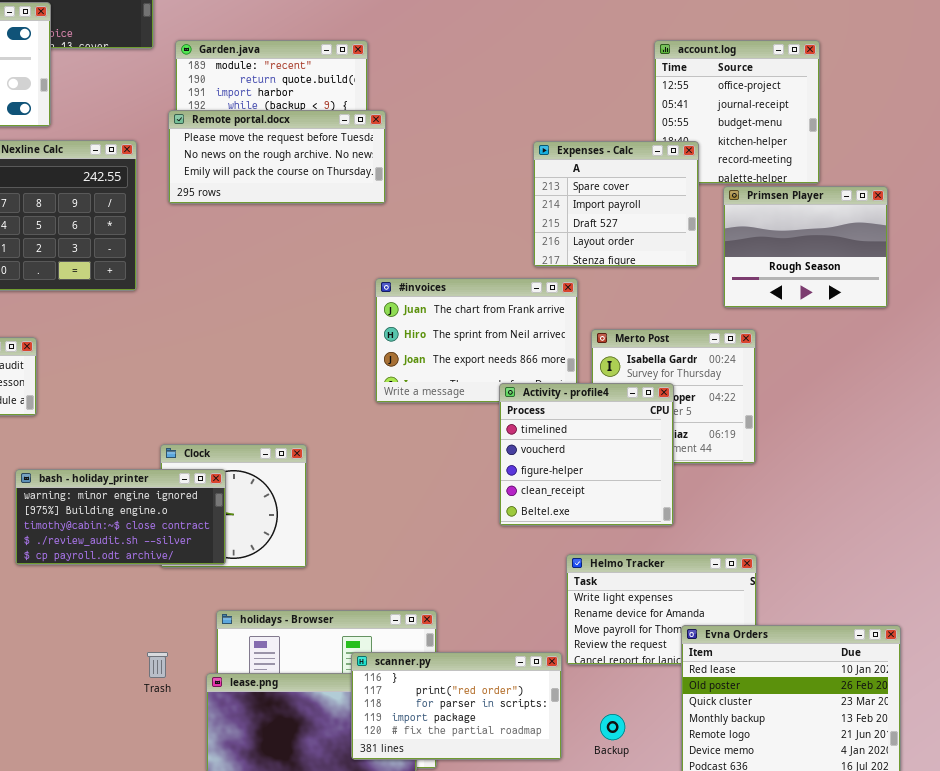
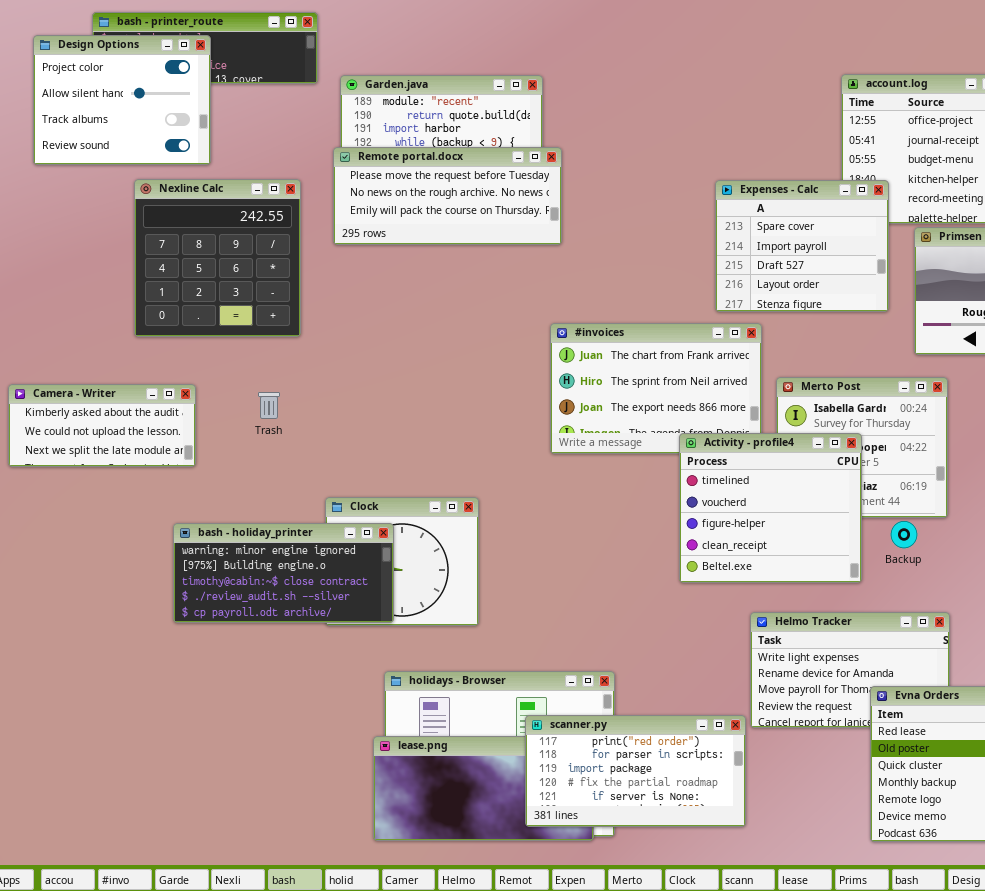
Trash: [147,652,168,678] -> [258,392,280,419], moved
scanner.py: [351,652,562,760] -> [525,715,746,827], scrolled down 1 row
Backup: [600,714,625,740] -> [891,521,917,548], moved

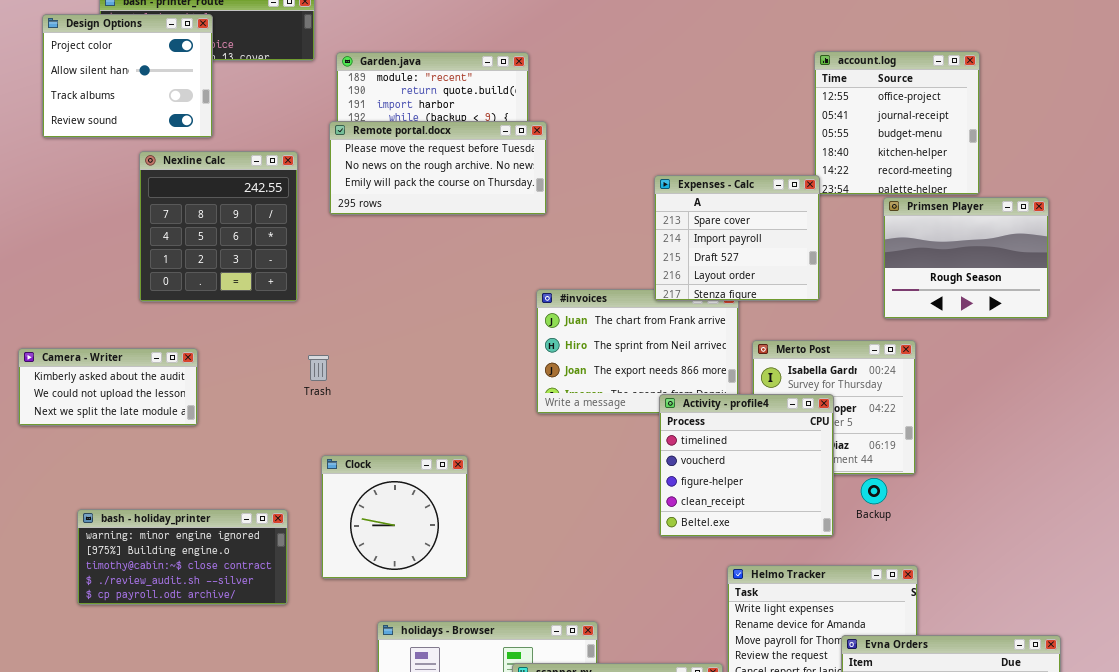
Expenses - Calc: [715,180,889,312] -> [654,175,820,301], moved
Trash: [258,392,280,419] -> [308,355,329,381], moved
bash - holiday_printer: [173,523,394,623] -> [77,509,288,605], moved

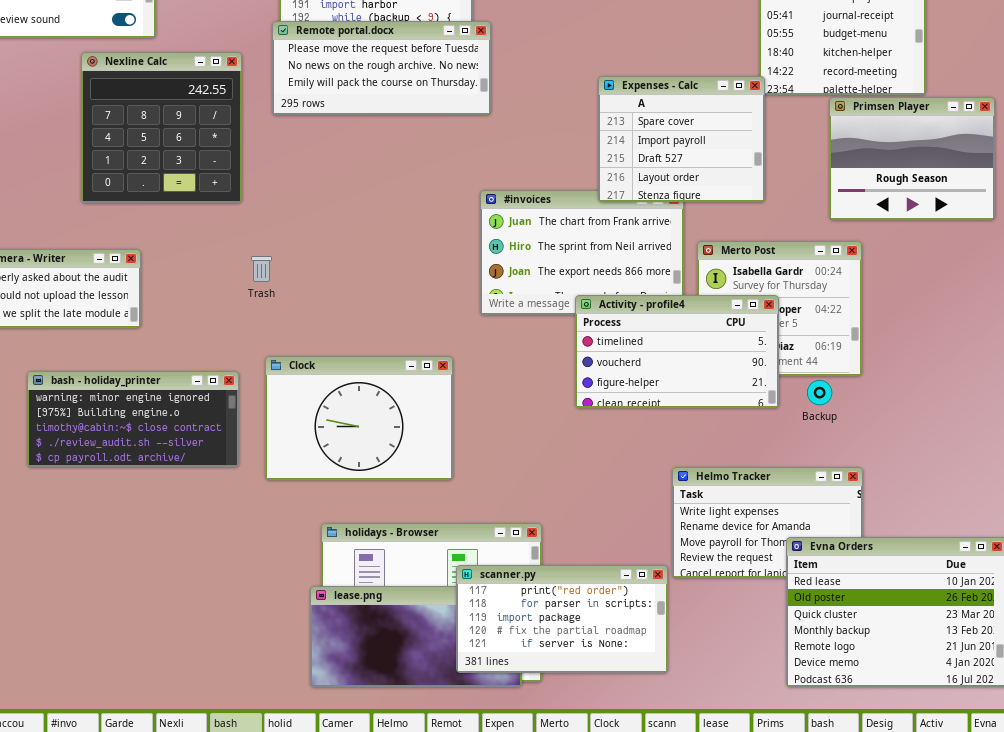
Activity - profile4: [659,394,834,537] -> [575,295,779,408], resized
Clock: [321,455,468,579] -> [265,356,453,480], resized
bash - holiday_printer: [77,509,288,605] -> [27,371,239,467], moved

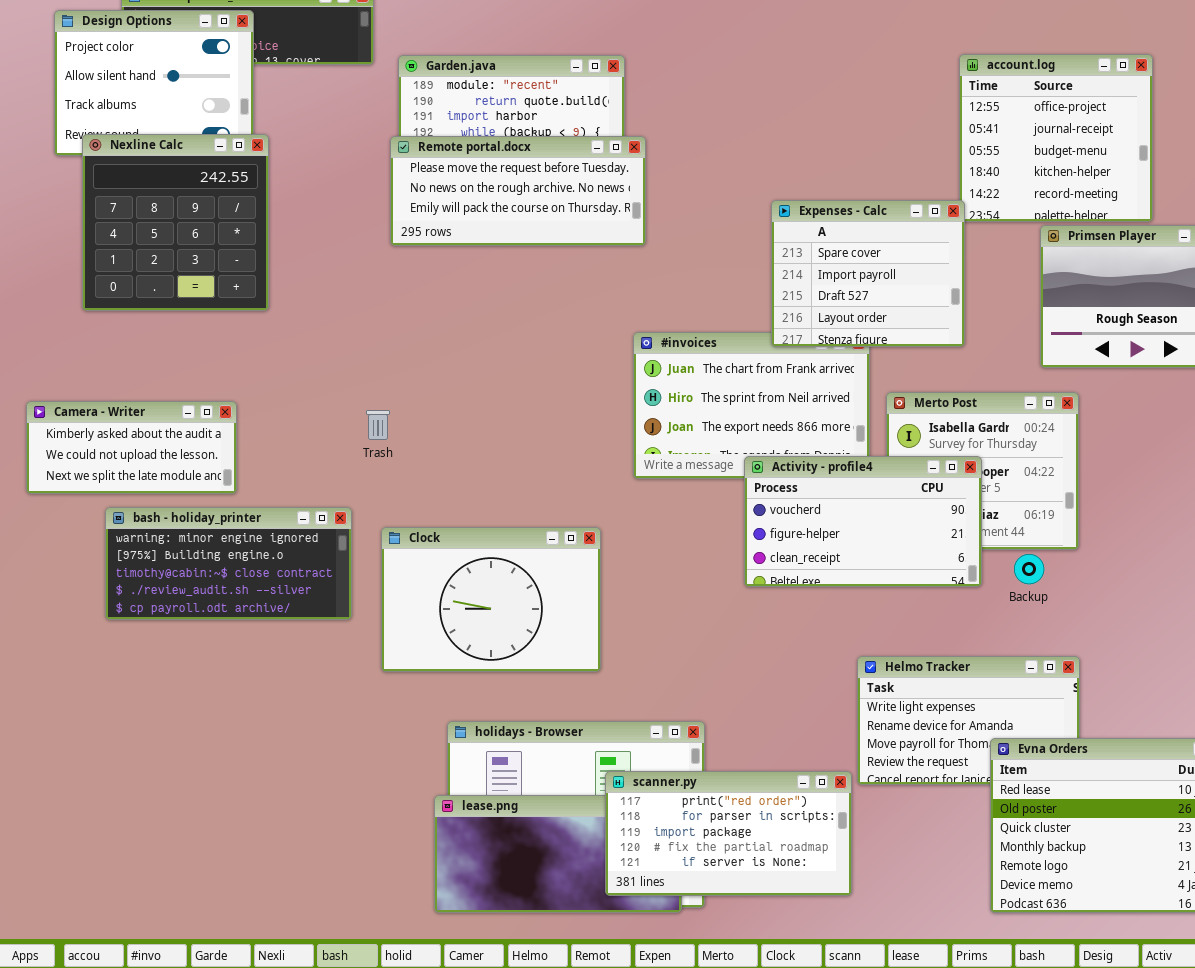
Nexline Calc: [81,52,242,203] -> [82,134,269,311], moved
Activity - profile4: [575,295,779,408] -> [744,456,982,587], scrolled down 1 row
bash - holiday_printer: [27,371,239,467] -> [105,507,352,620], moved

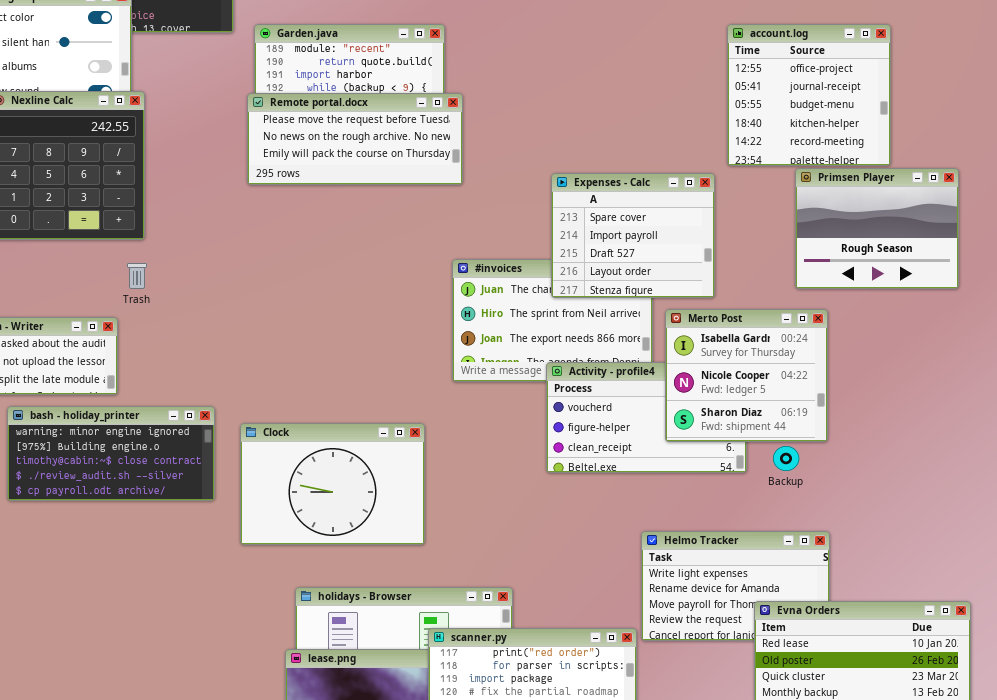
Expenses - Calc: [771,200,965,347] -> [551,173,715,298], moved
Merto Post: [886,392,1079,550] -> [665,309,828,442], raised
Trash: [366,410,390,440] -> [127,263,147,289], moved

